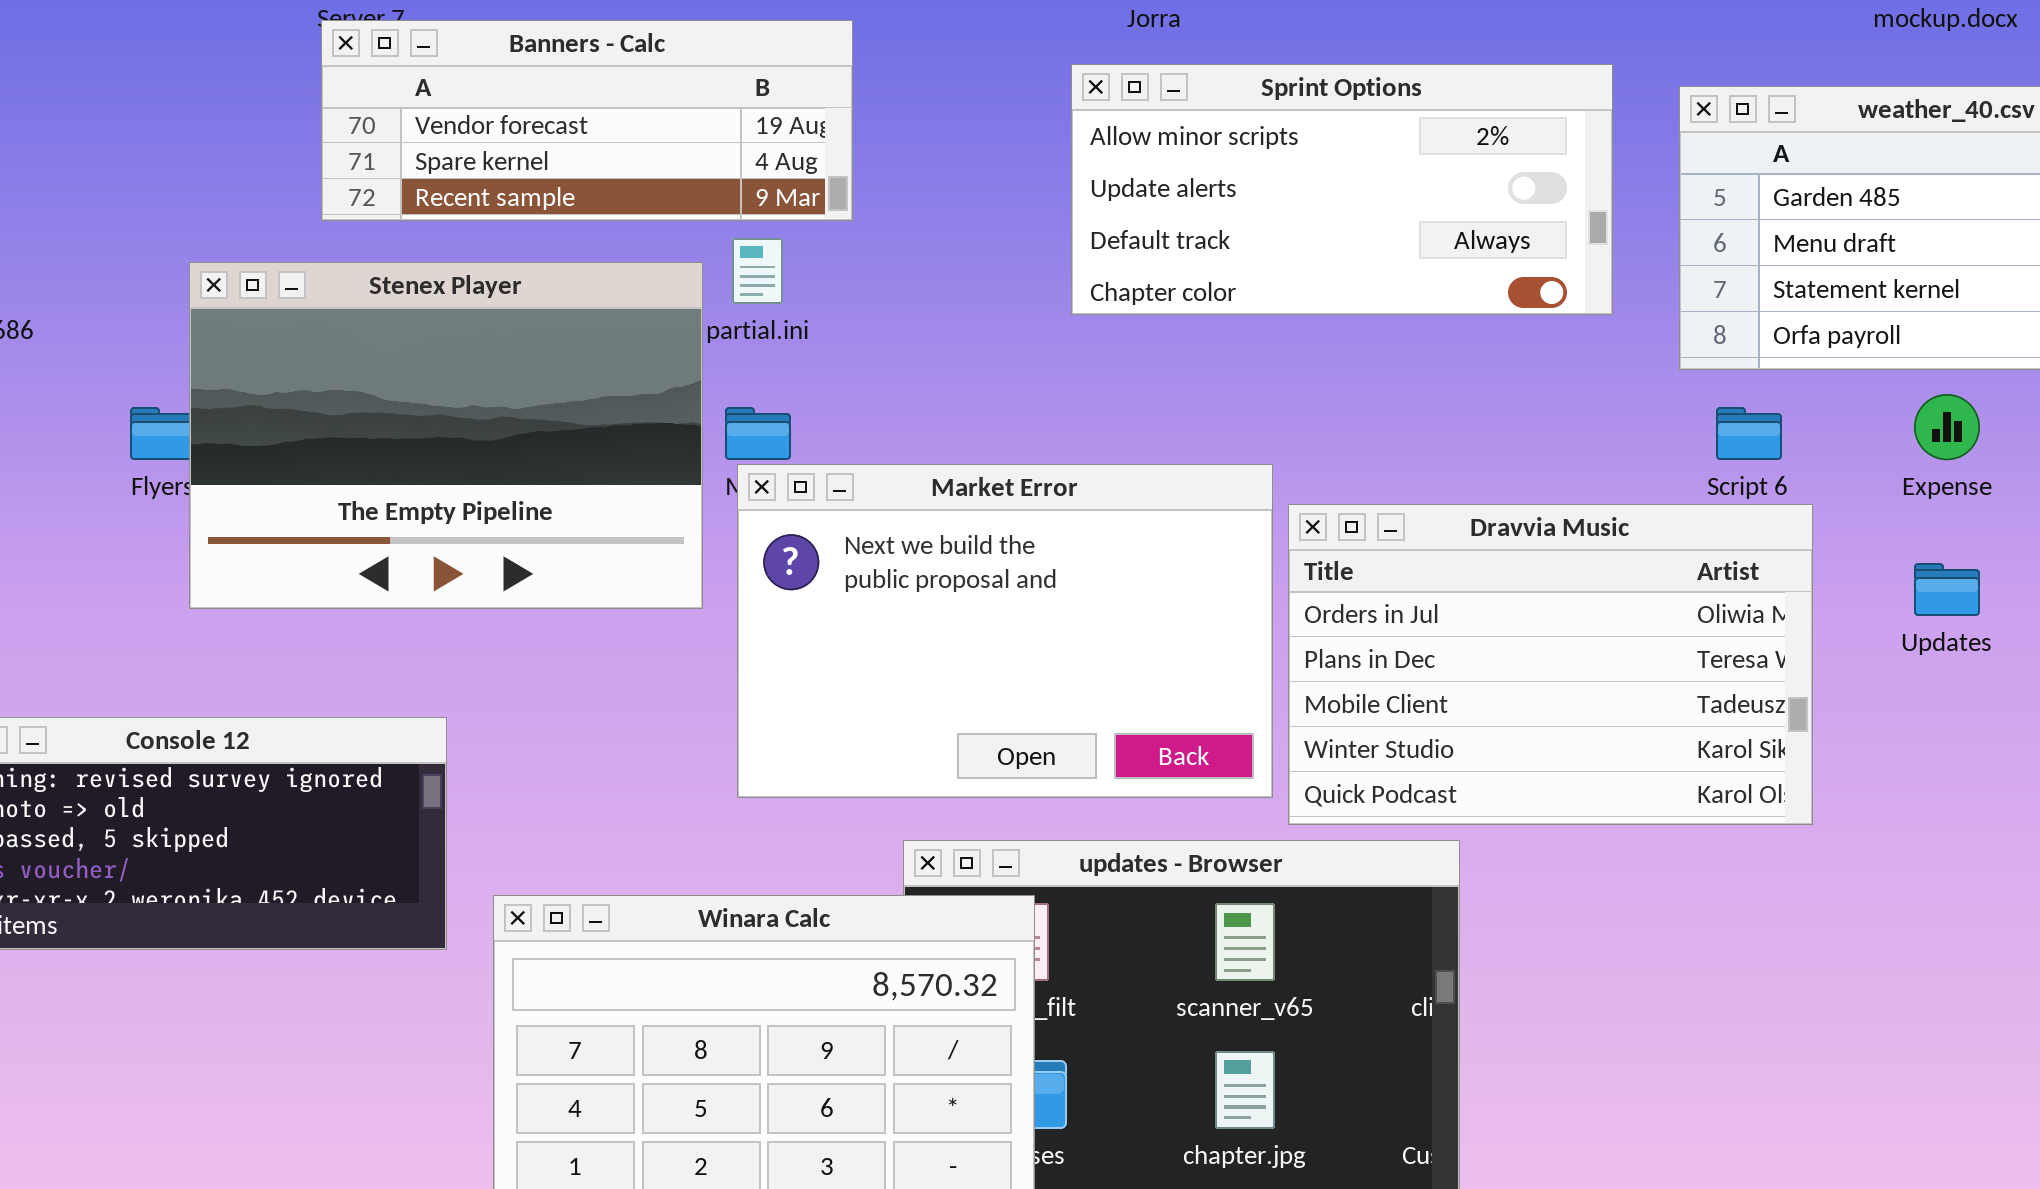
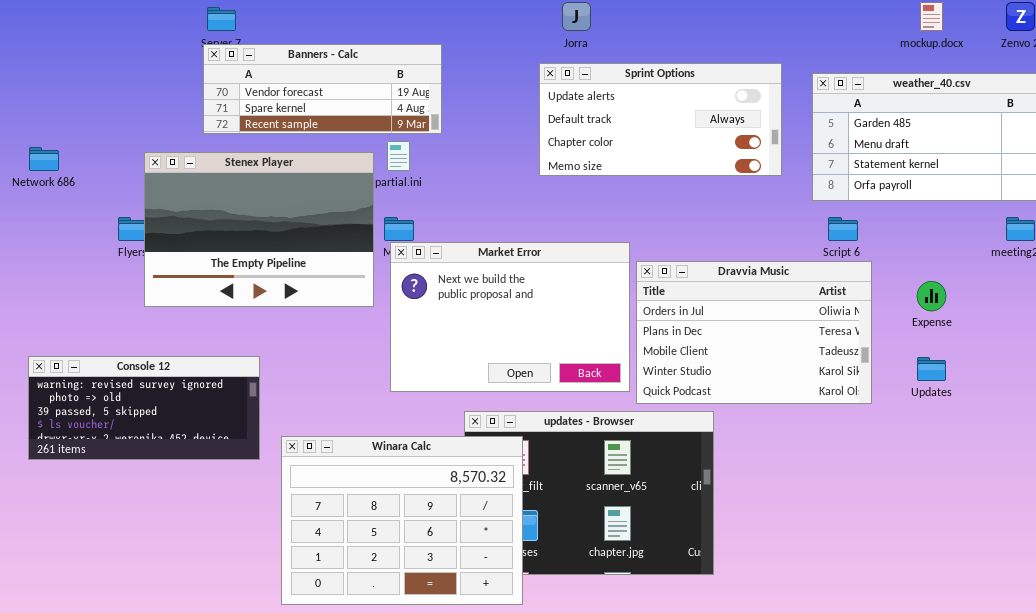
Sprint Options: [1071,64,1613,315] -> [539,63,782,176], scrolled down 1 row
Expense: [1914,394,1980,460] -> [917,281,946,311], moved
Updates: [1914,563,1980,616] -> [917,357,946,381], moved

